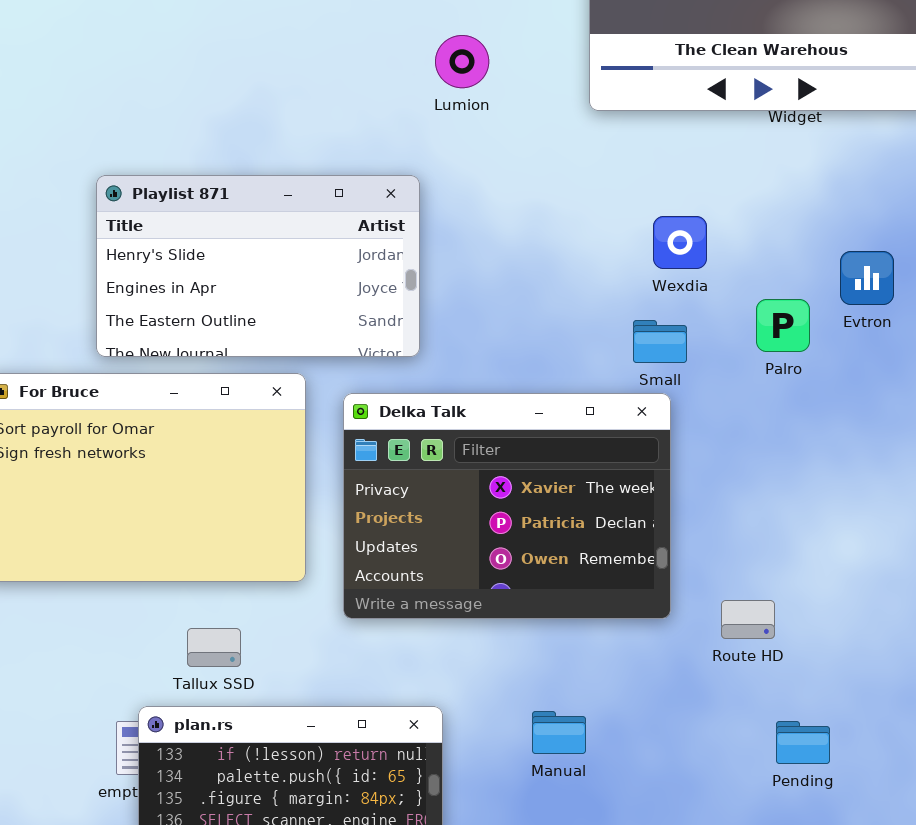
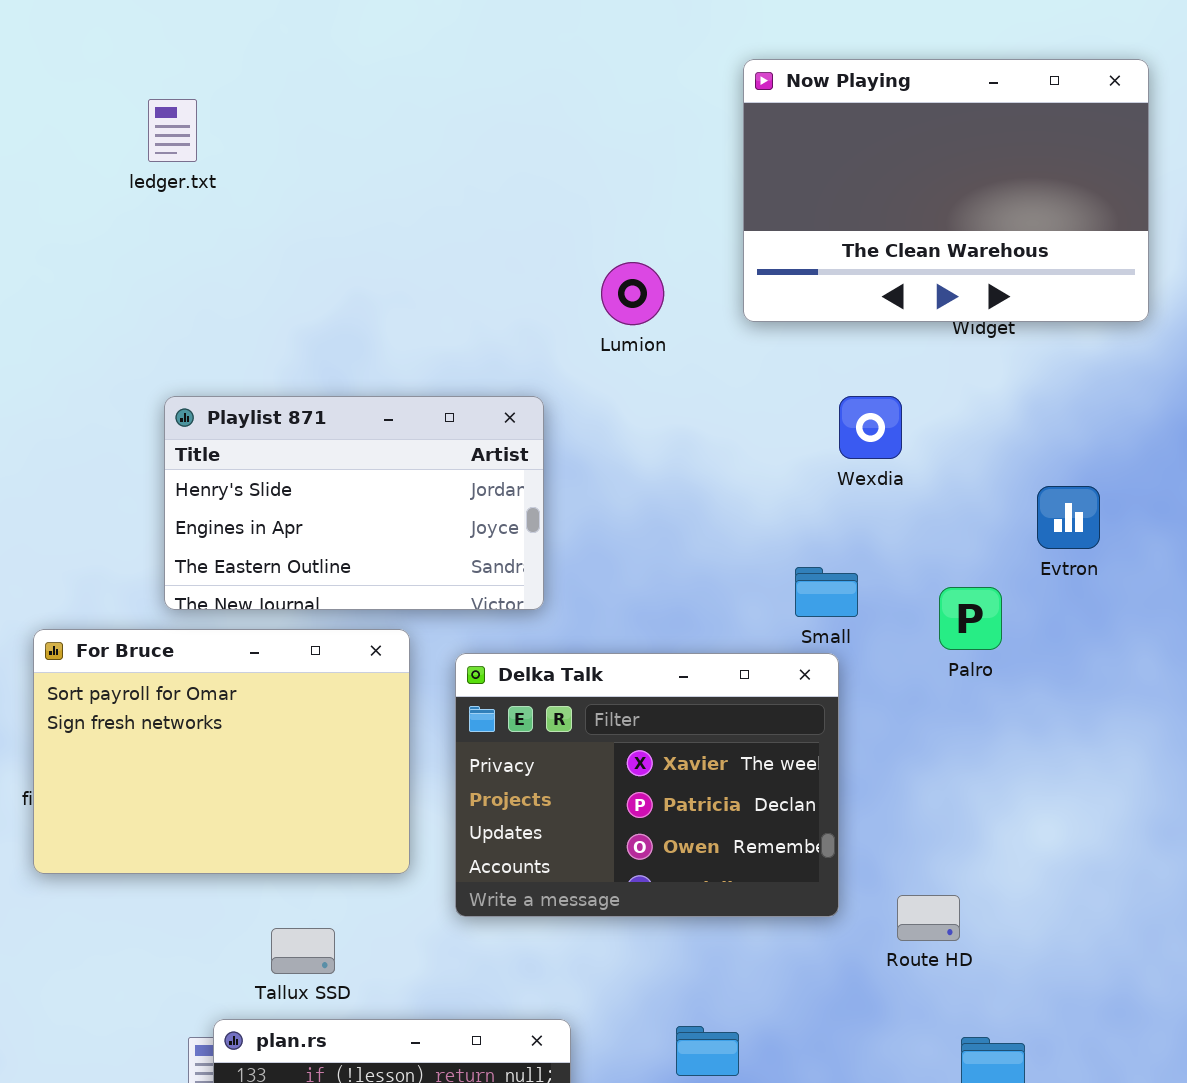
Lumion: [435,35,489,88] -> [601,262,664,325], moved
Wexdia: [653,216,707,269] -> [839,396,902,459], moved
Palro: [756,299,810,352] -> [939,587,1002,650], moved

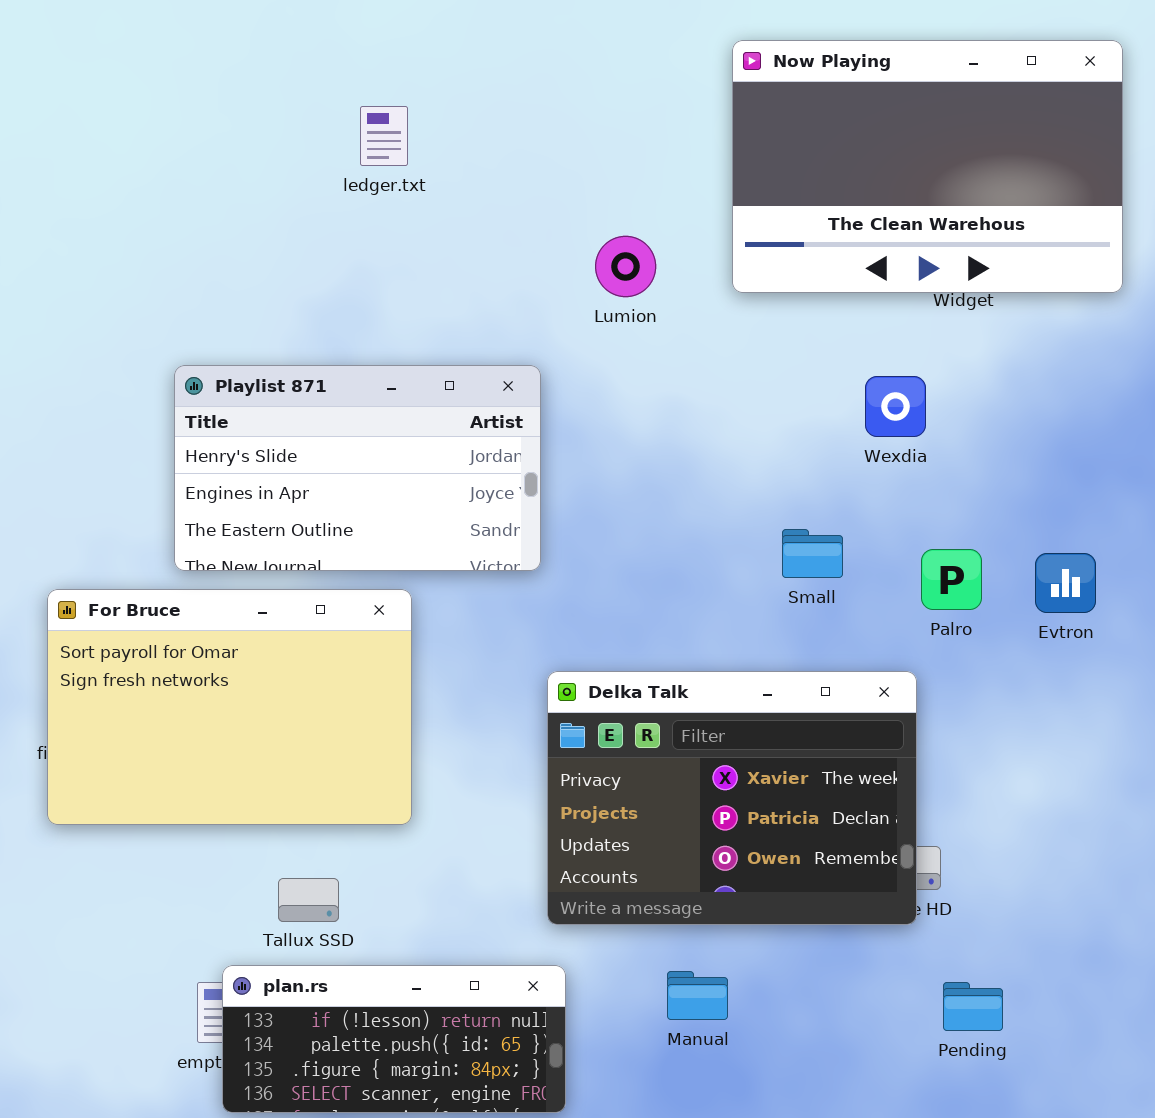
ledger.txt: [148,99,197,162] -> [360,106,408,166], moved
Wexdia: [839,396,902,459] -> [865,376,926,437], moved
Evtron: [1037,486,1100,549] -> [1035,553,1096,613], moved
Delka Talk: [455,653,839,917] -> [547,671,917,925], moved

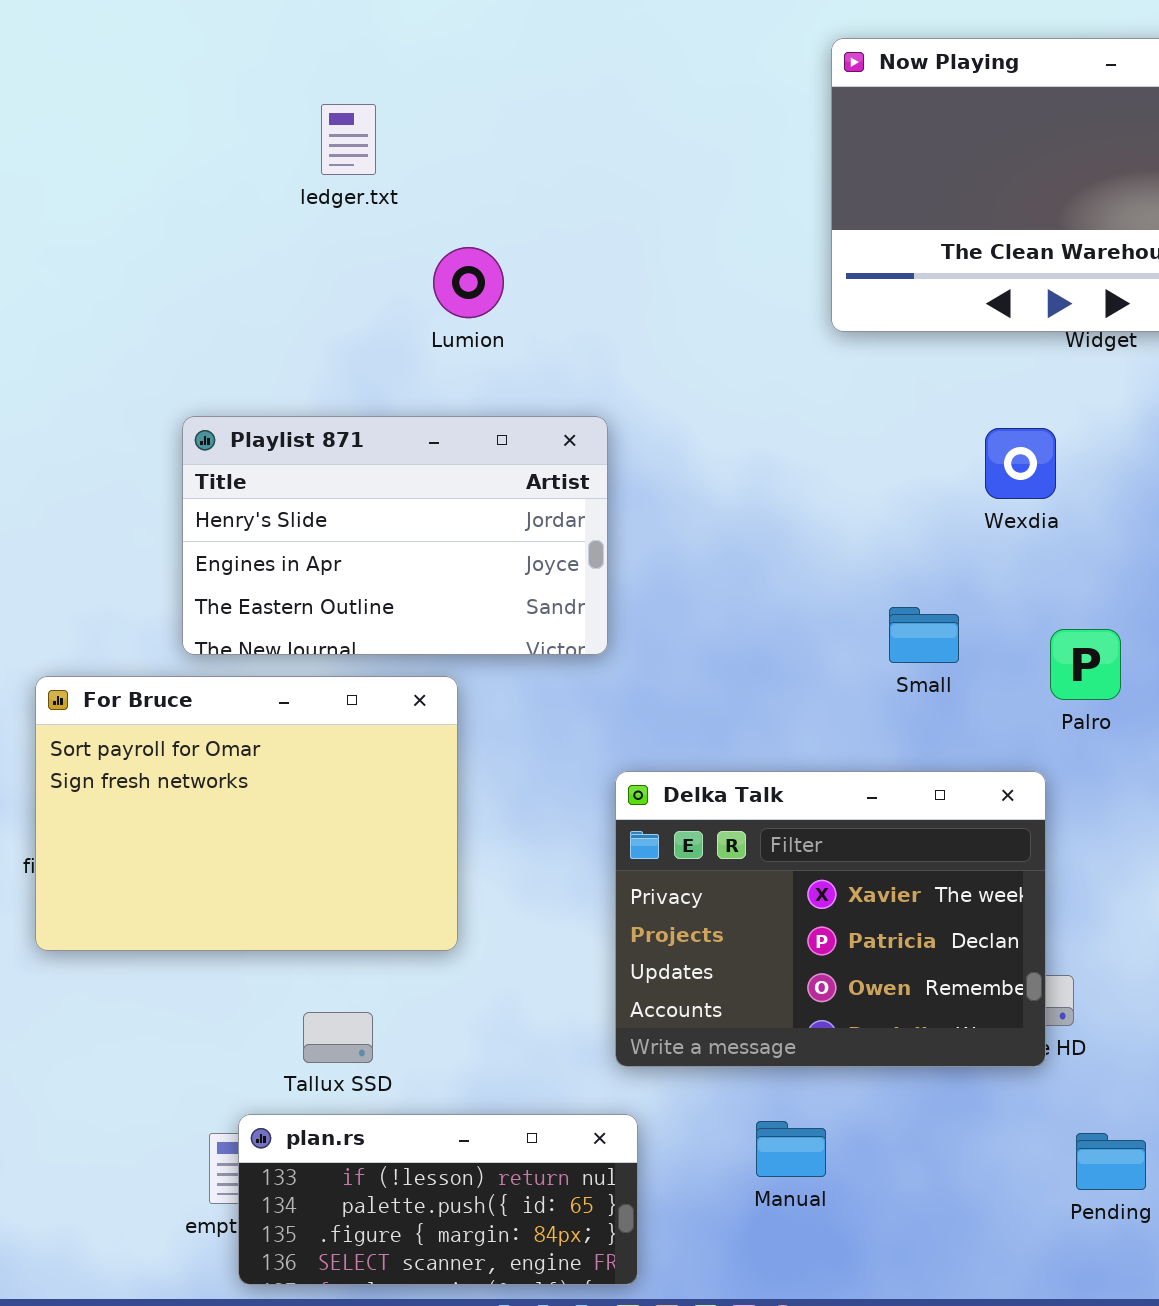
ledger.txt: [360,106,408,166] -> [321,104,376,175], moved
Lumion: [595,236,656,297] -> [433,247,504,318], moved

